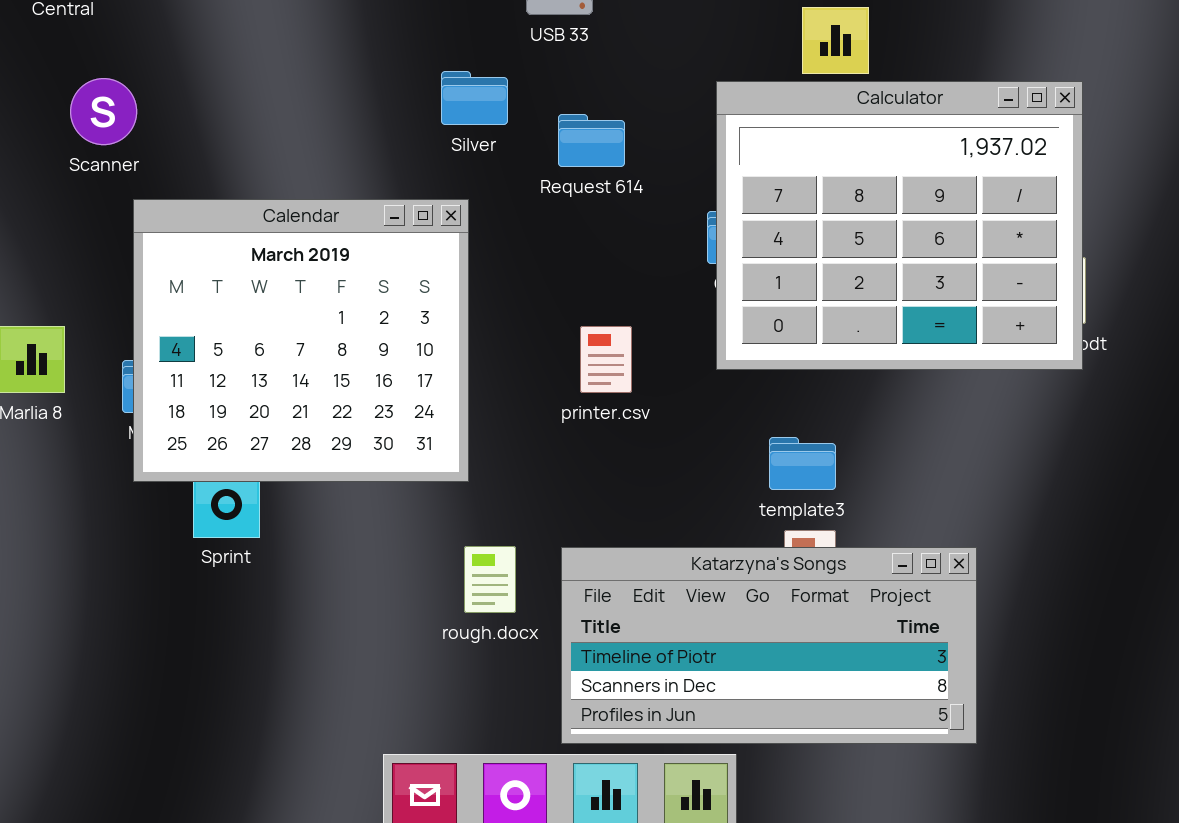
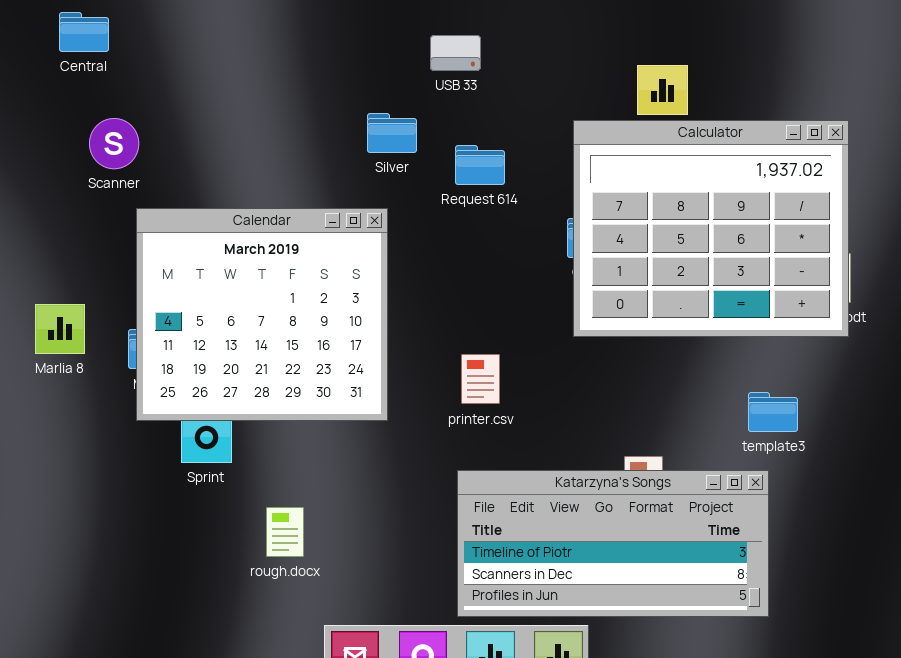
printer.csv: [580,326,632,393] -> [461,354,500,404], moved
template3: [769,437,836,490] -> [748,392,798,432], moved
rough.docx: [464,546,516,613] -> [266,507,304,557], moved

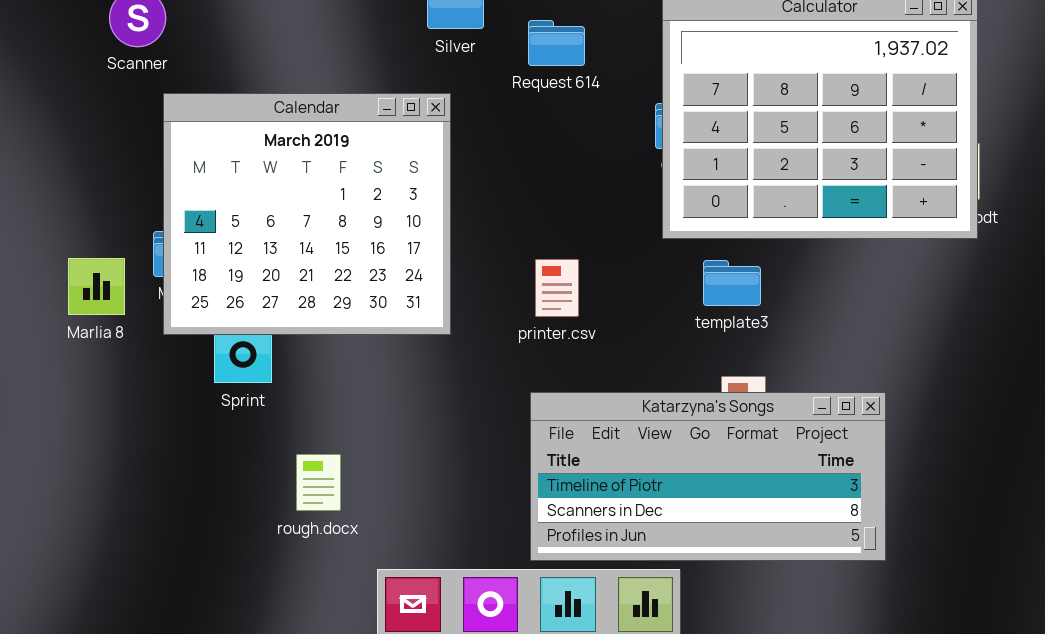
Marlia 8: [35,304,85,354] -> [68,258,125,315], moved
template3: [748,392,798,432] -> [703,260,761,306], moved
rough.docx: [266,507,304,557] -> [296,454,341,511], moved

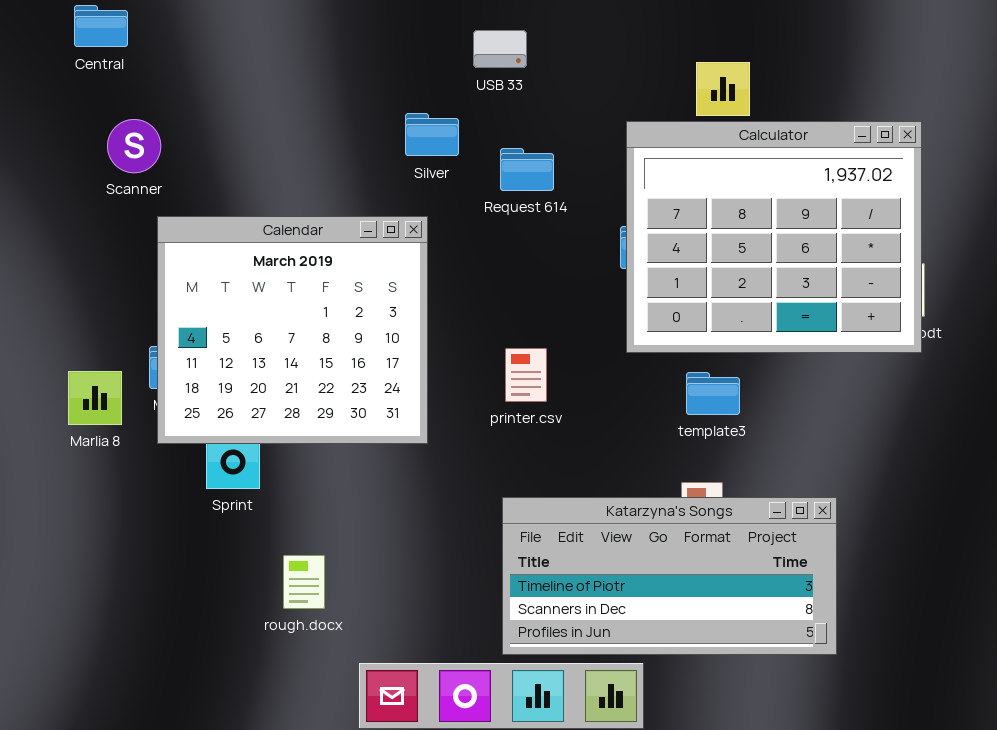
printer.csv: [535,259,579,317] -> [505,348,547,402], moved
template3: [703,260,761,306] -> [686,372,740,415], moved

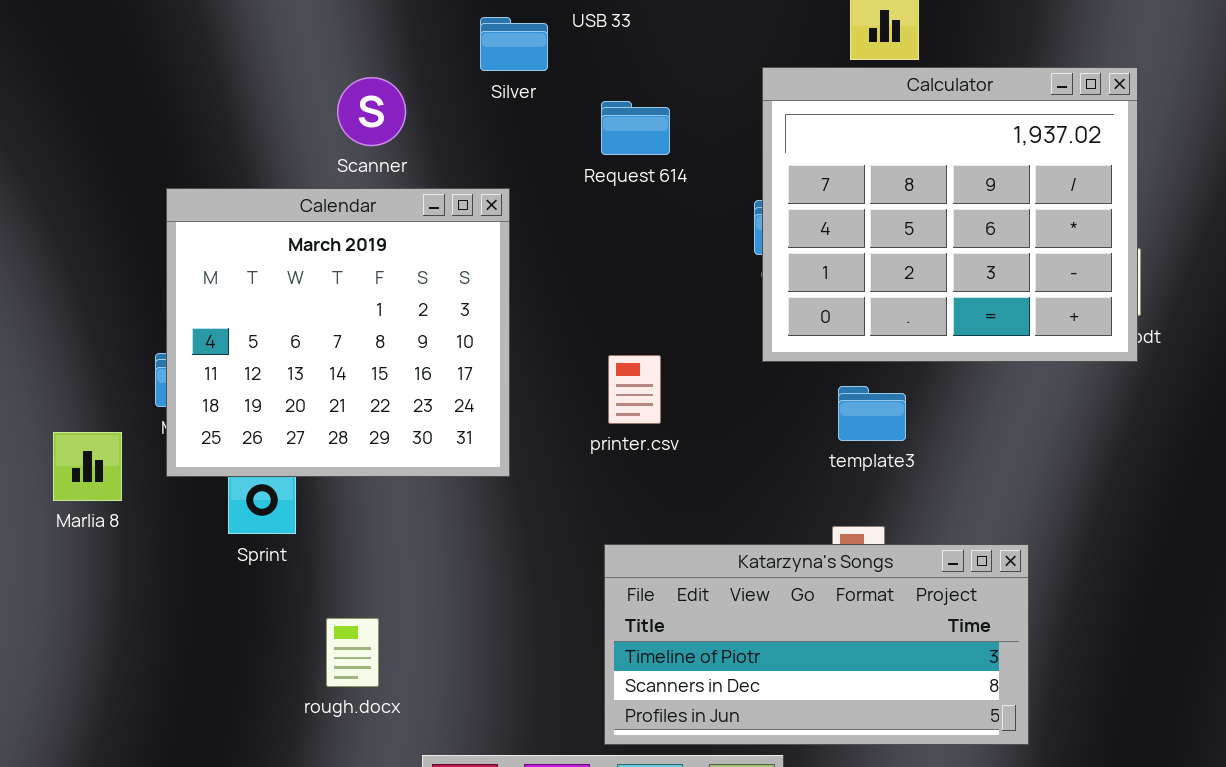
Silver: [405,113,459,156] -> [480,17,548,71], moved
Scanner: [107,119,161,173] -> [337,77,406,146], moved
Marlia 8: [68,371,122,425] -> [53,432,122,501], moved

